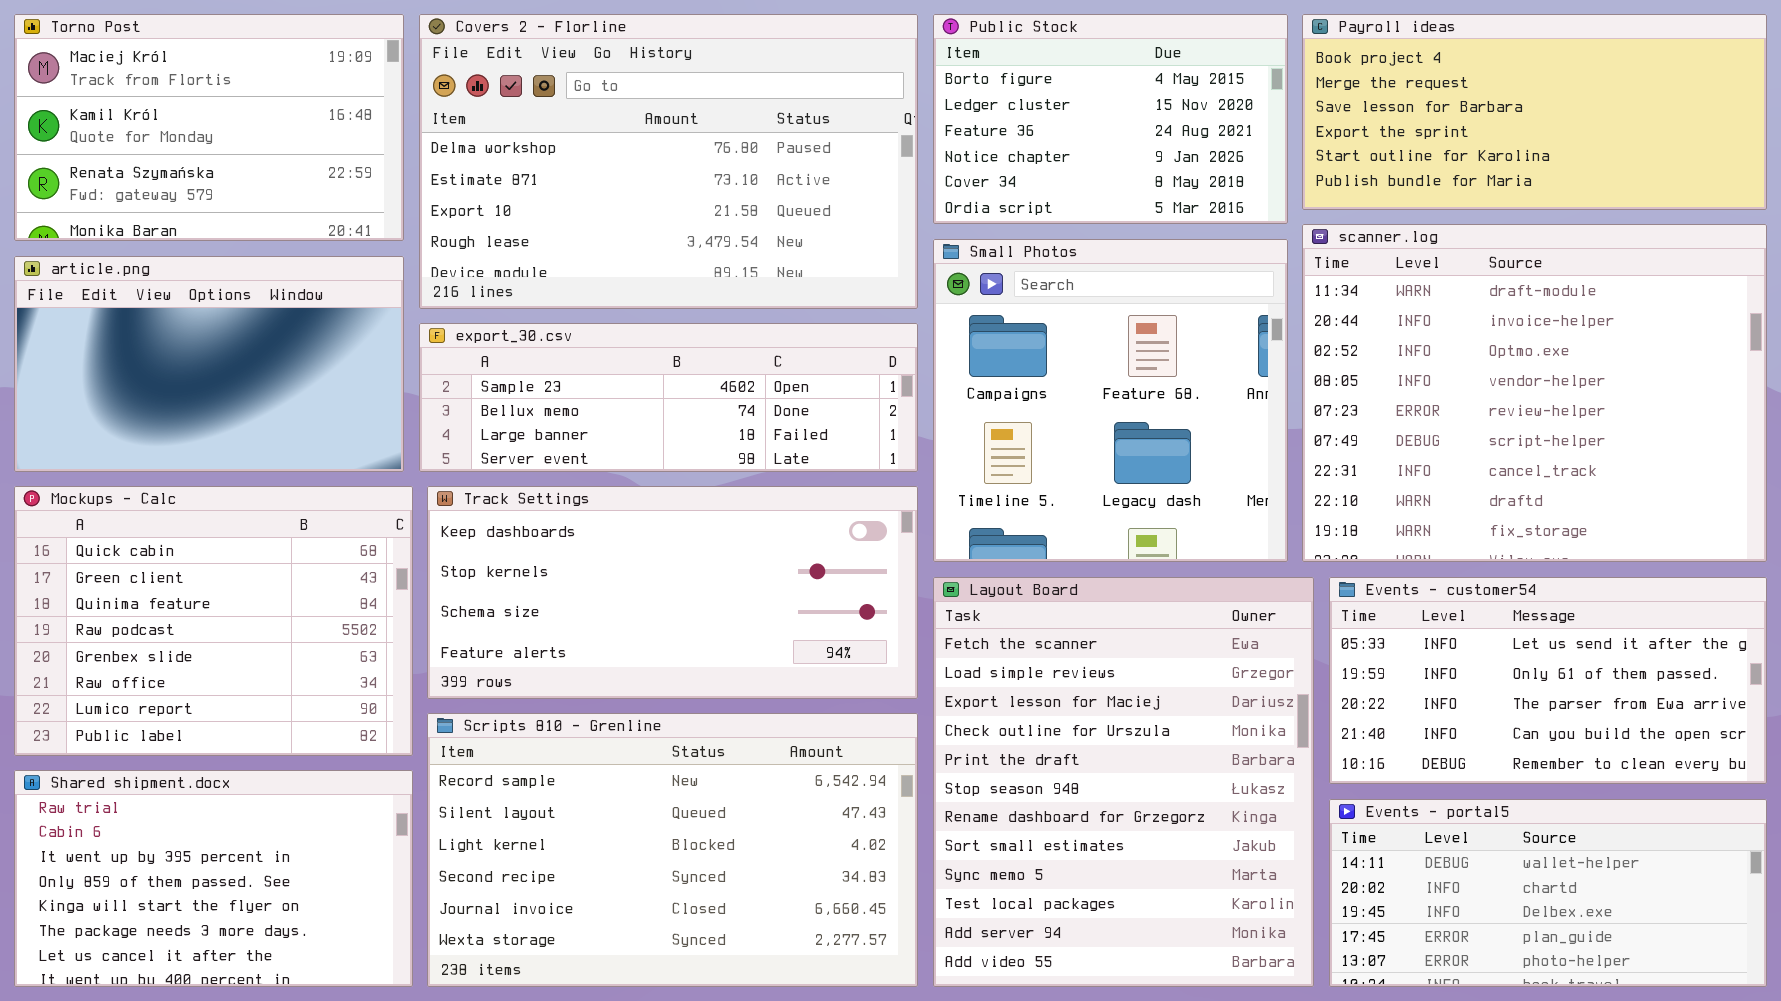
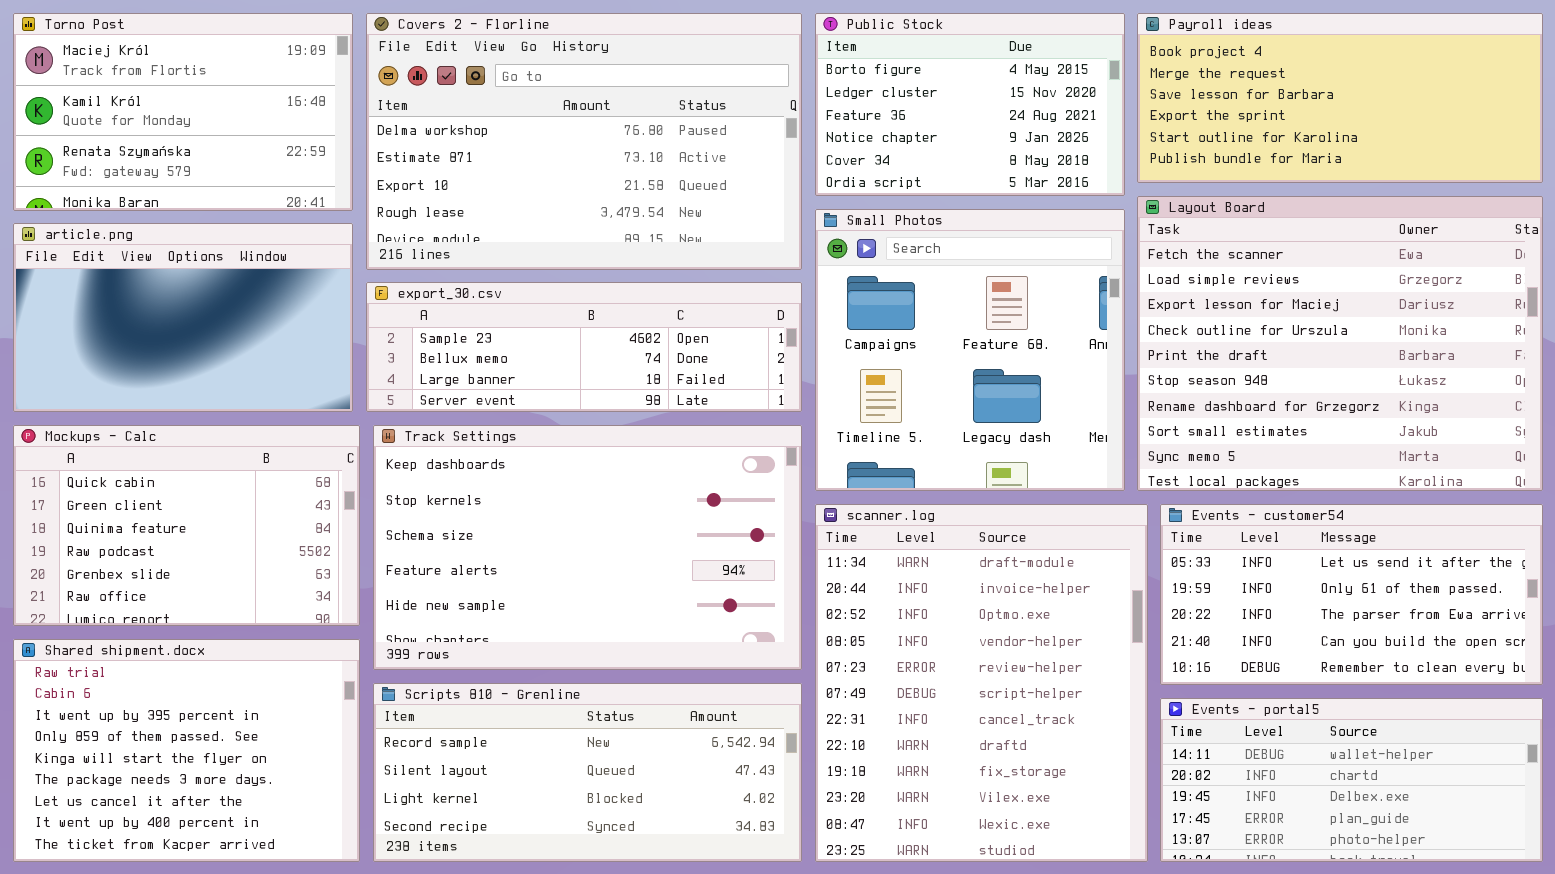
scanner.log: [1302,224,1767,562] -> [815,504,1148,862], moved, resized
Mockups - Calc: [14,486,413,756] -> [13,425,360,626], resized
Track Settings: [427,486,918,699] -> [373,425,802,670], resized
Layout Board: [933,577,1314,987] -> [1137,196,1543,491], moved, resized
Scripts 810 - Grenline: [427,713,918,987] -> [373,683,802,862], resized
Shared shipment.docx: [14,770,413,987] -> [13,639,360,862], resized

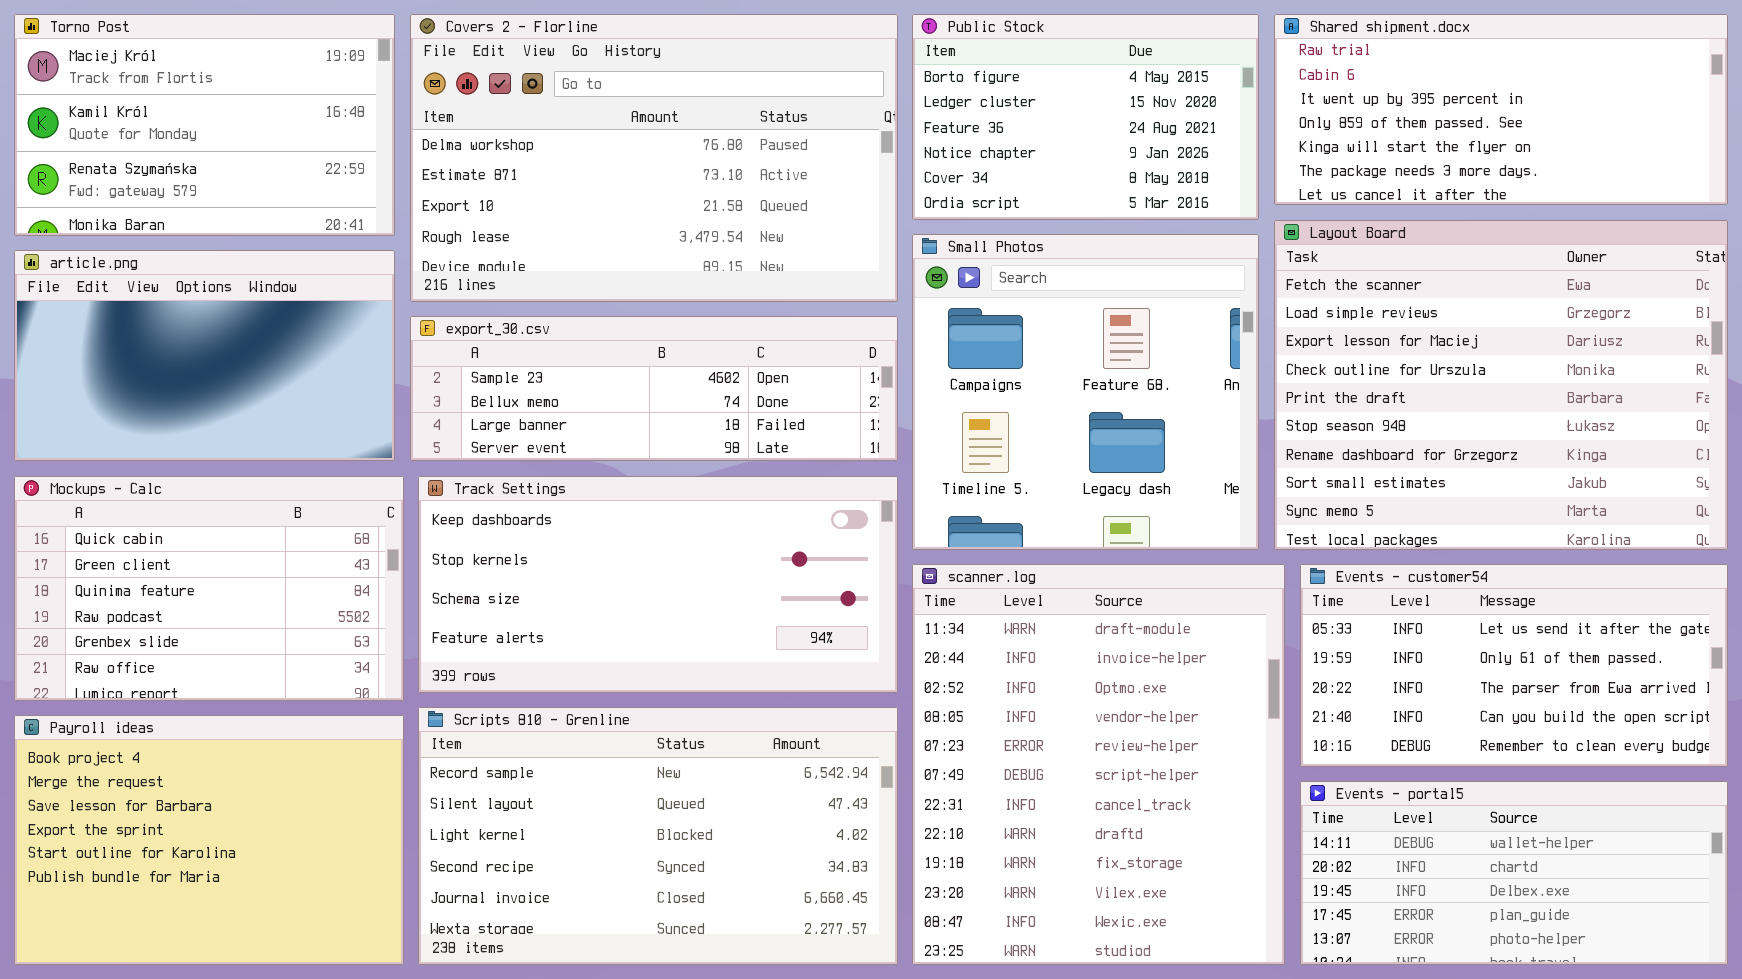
Payroll ideas: [1137,13,1543,183] -> [14,715,404,965], moved, resized
Track Settings: [373,425,802,670] -> [418,476,898,693], resized
Shared shipment.docx: [13,639,360,862] -> [1274,14,1728,205], moved, resized
Scripts 810 - Grenline: [373,683,802,862] -> [418,707,898,965], resized

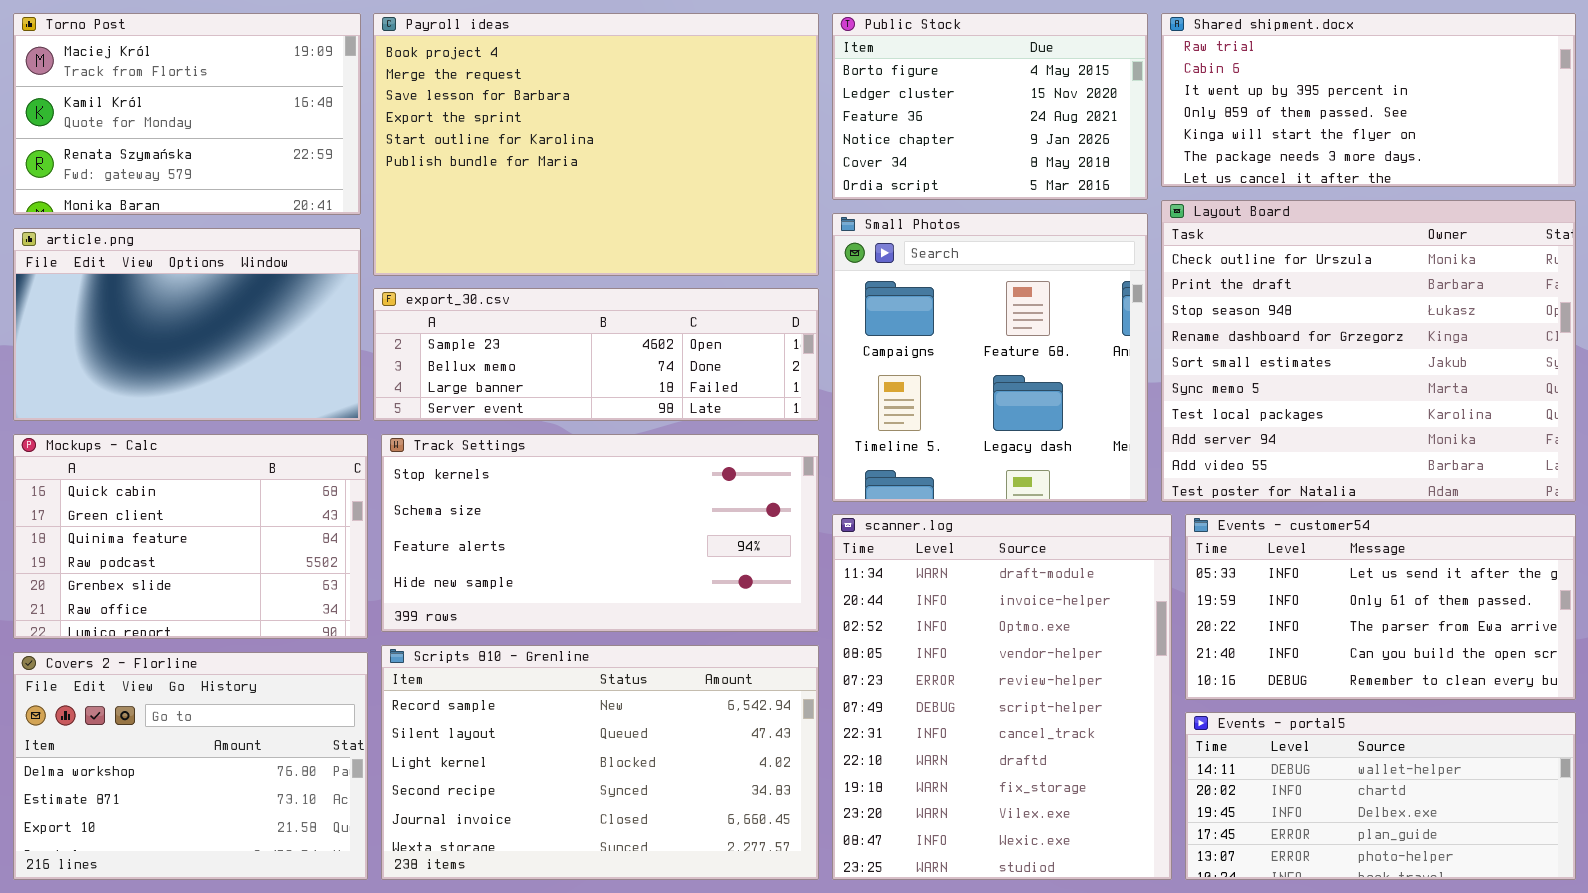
Covers 2 - Florline: [410,14,898,302] -> [13,652,368,880], moved, resized
Layout Board: [1274,220,1728,550] -> [1161,200,1576,502], scrolled down 3 rows
Track Settings: [418,476,898,693] -> [381,434,819,632], scrolled down 1 row
Payroll ideas: [14,715,404,965] -> [373,13,819,276], moved, resized

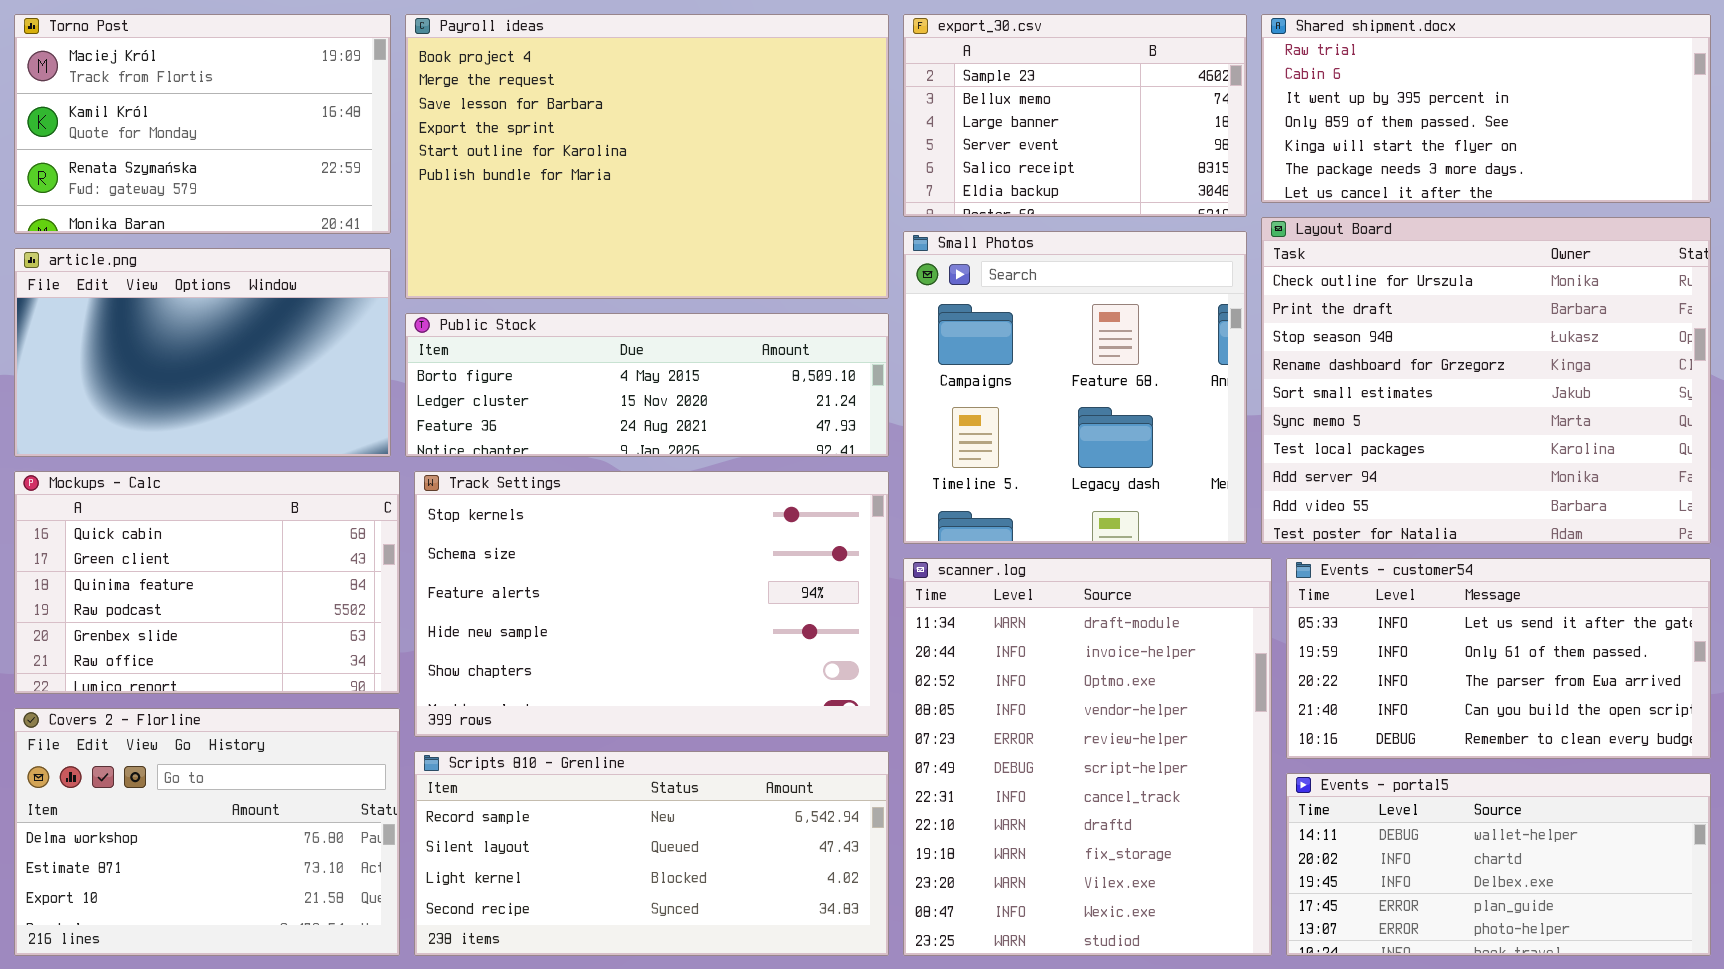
Public Stock: [832,13,1148,200] -> [405,313,889,457], moved, resized
export_30.csv: [373,288,819,421] -> [903,14,1247,217], moved, resized
Track Settings: [381,434,819,632] -> [414,471,889,737], resized
Scripts 810 - Grenline: [381,645,819,880] -> [414,751,889,956], resized

